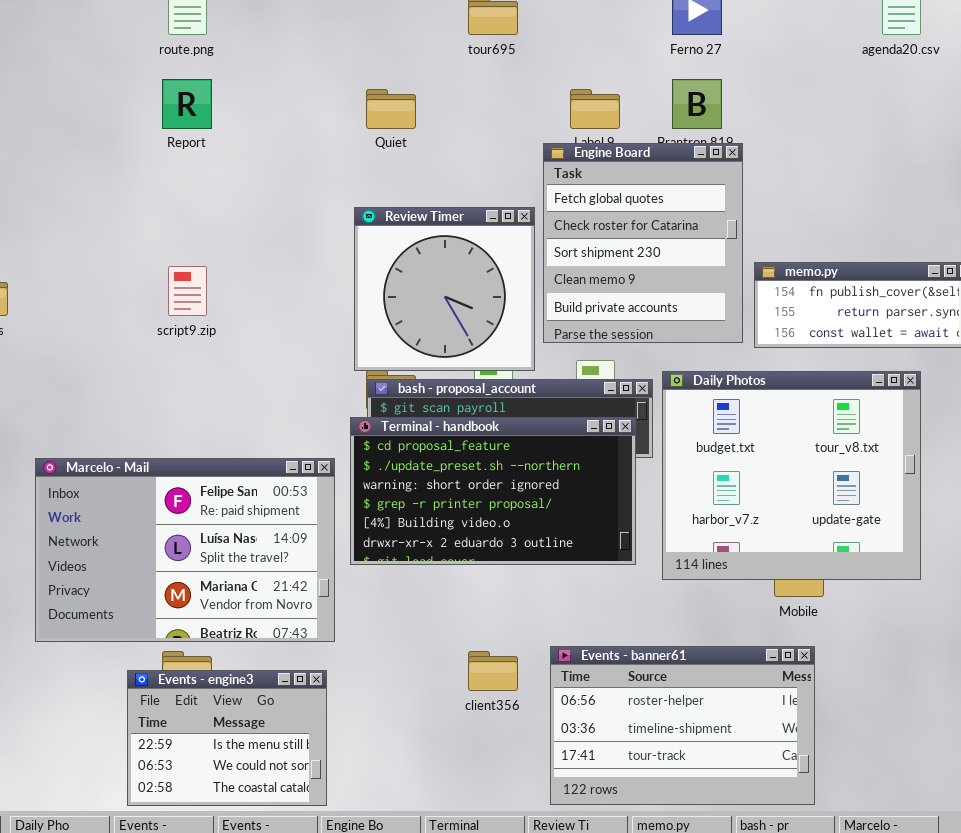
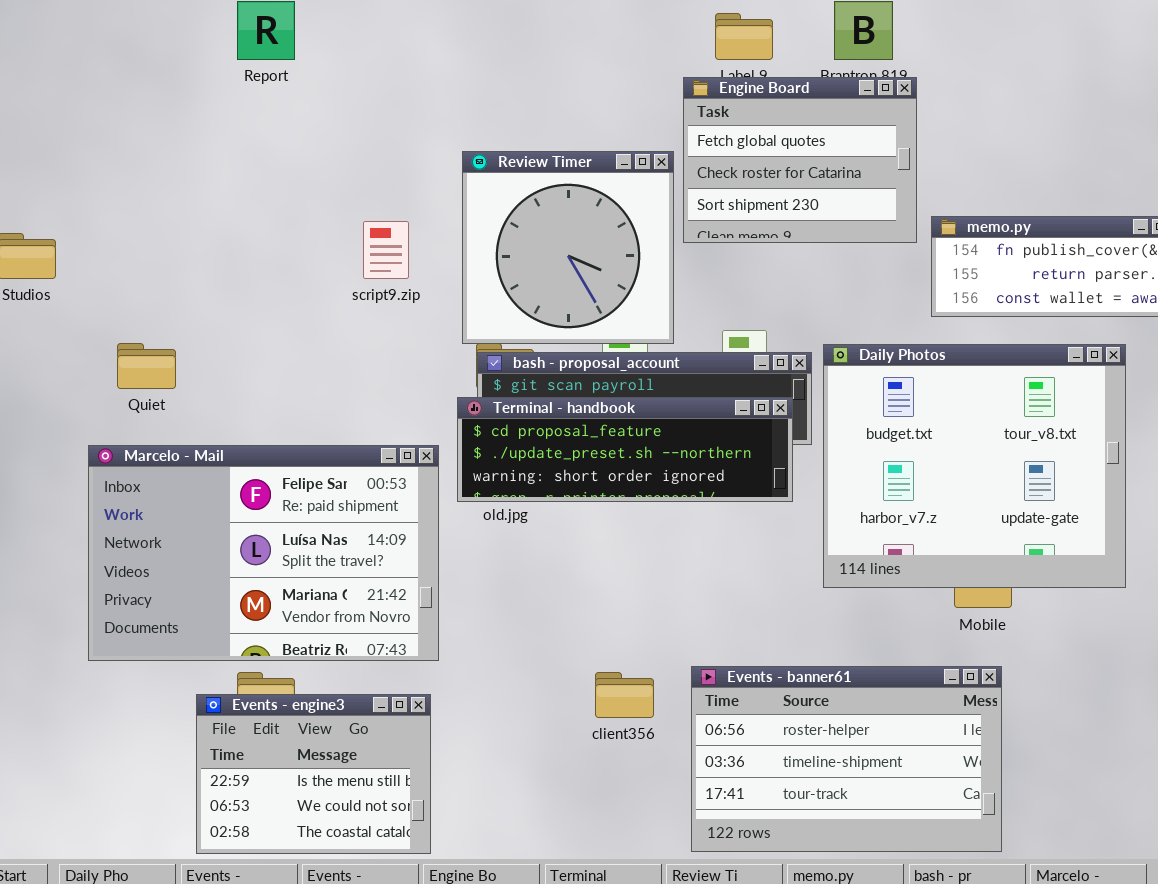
Quiet: [366,89,416,129] -> [117,343,176,389], moved
Engine Board: [543,143,743,343] -> [683,77,917,243], resized
script9.zip: [168,266,207,316] -> [363,221,409,279], moved
Terminal - handbook: [350,417,636,565] -> [457,397,793,502], resized

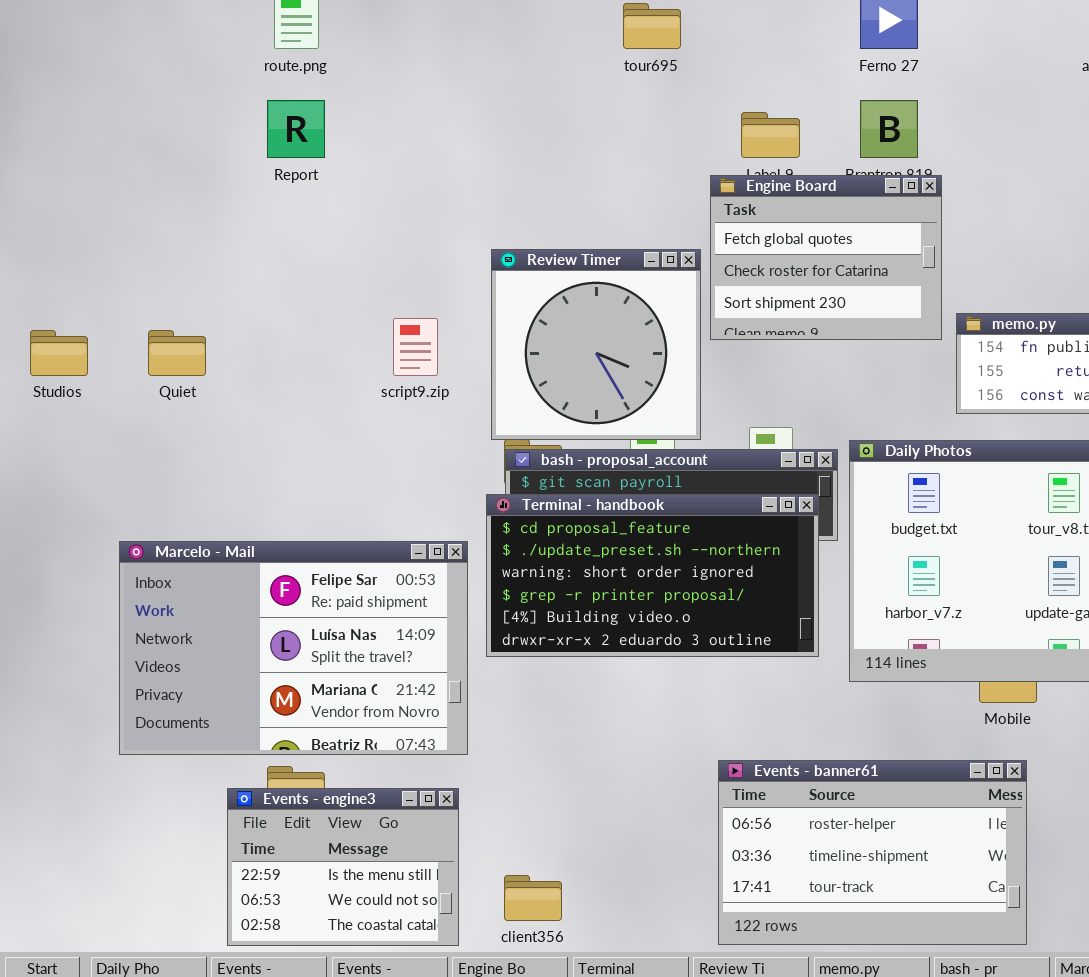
Quiet: [117,343,176,389] -> [148,330,206,376], moved
Terminal - handbook: [457,397,793,502] -> [486,494,819,657], resized
client356: [595,672,654,718] -> [504,875,562,921], moved

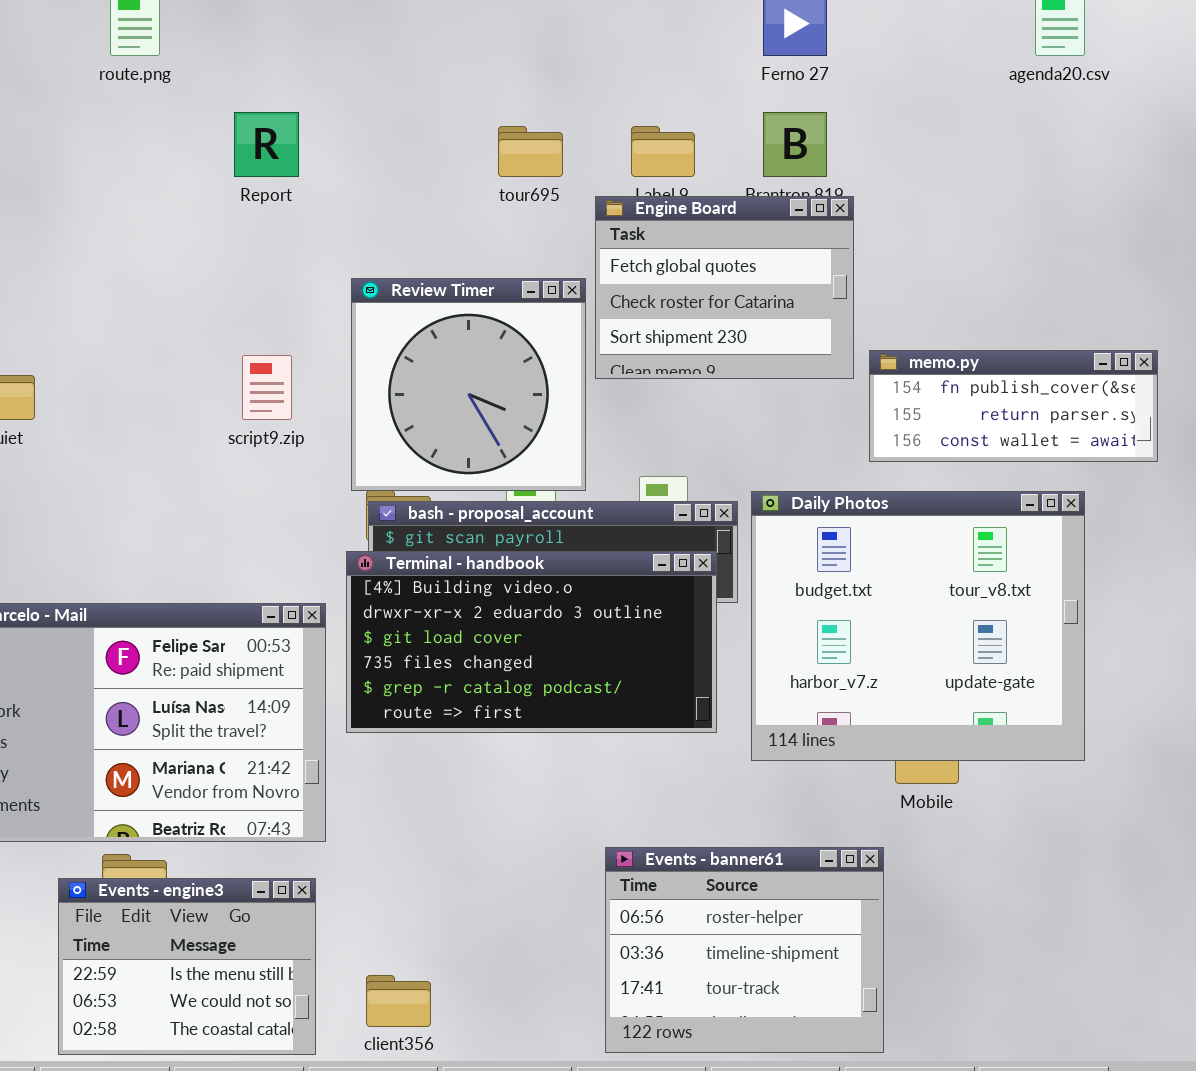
tour695: [623,3,681,49] -> [498,126,563,177], moved
Report: [267,100,325,158] -> [234,112,299,177], moved
Terminal - handbook: [486,494,819,657] -> [346,551,717,733], scrolled down 4 rows
Events - banner61: [718,760,1027,945] -> [605,847,884,1053], resized

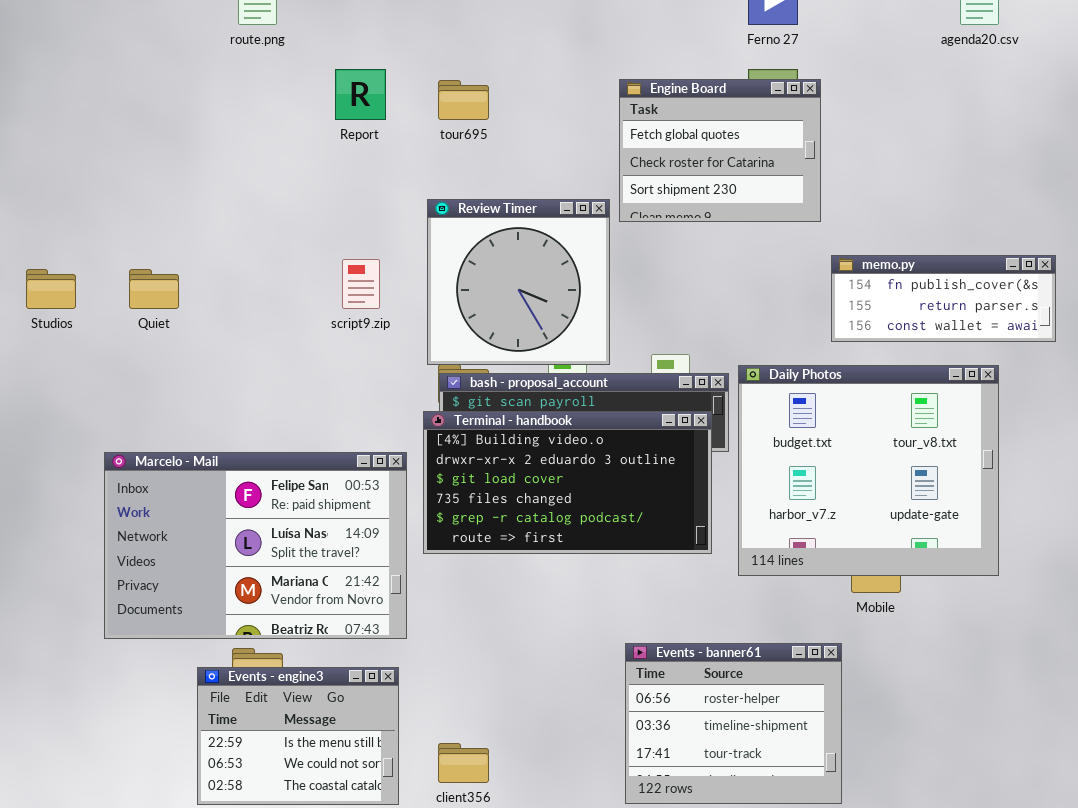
tour695: [498,126,563,177] -> [438,80,489,120], moved
Engine Board: [595,196,854,379] -> [619,79,821,222], moved

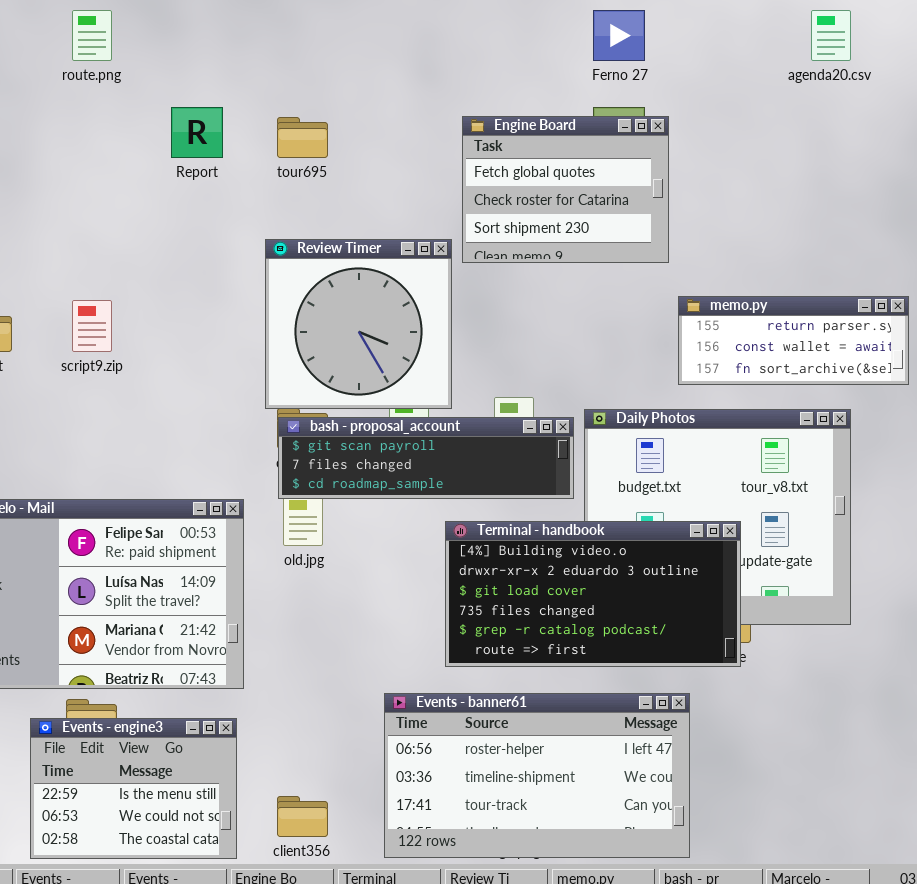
memo.py: [831,255,1056,342] -> [678,296,909,385], scrolled down 1 row
script9.zip: [342,259,380,309] -> [72,300,112,352], moved
Terminal - handbook: [423,411,712,554] -> [445,521,741,667], moved
Events - banner61: [625,643,842,804] -> [384,693,690,858], resized

